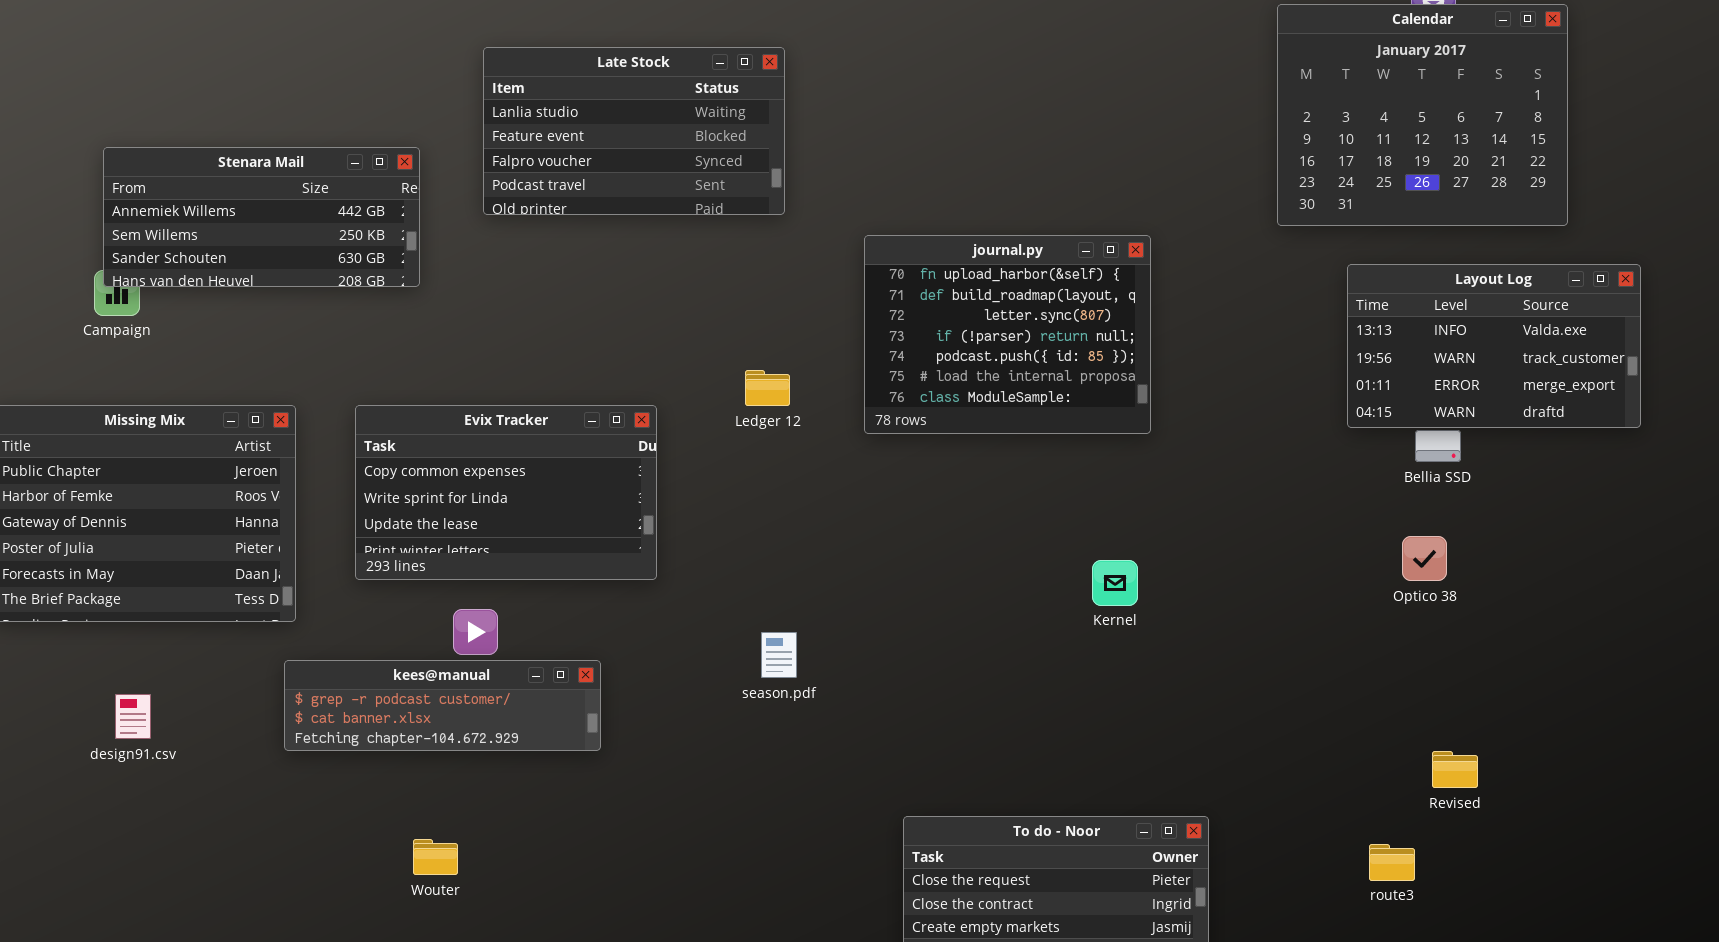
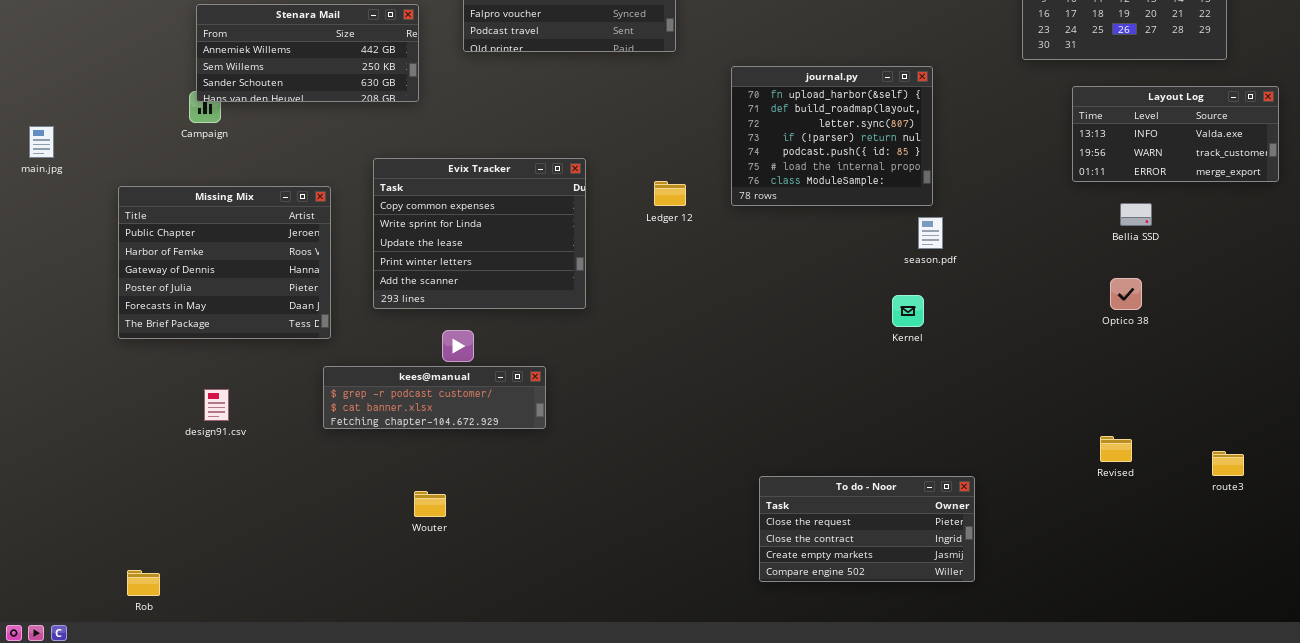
Layout Log: [1347,264,1641,428] -> [1072,86,1279,182], resized
Ledger 12: [745,370,790,406] -> [654,181,686,206], moved
Evix Tracker: [355,405,657,580] -> [373,158,586,309], resized
season.pdf: [761,632,797,678] -> [918,217,943,249], moved
Revised: [1432,751,1478,788] -> [1100,436,1132,462], moved
route3: [1369,844,1415,881] -> [1212,451,1244,476], moved

